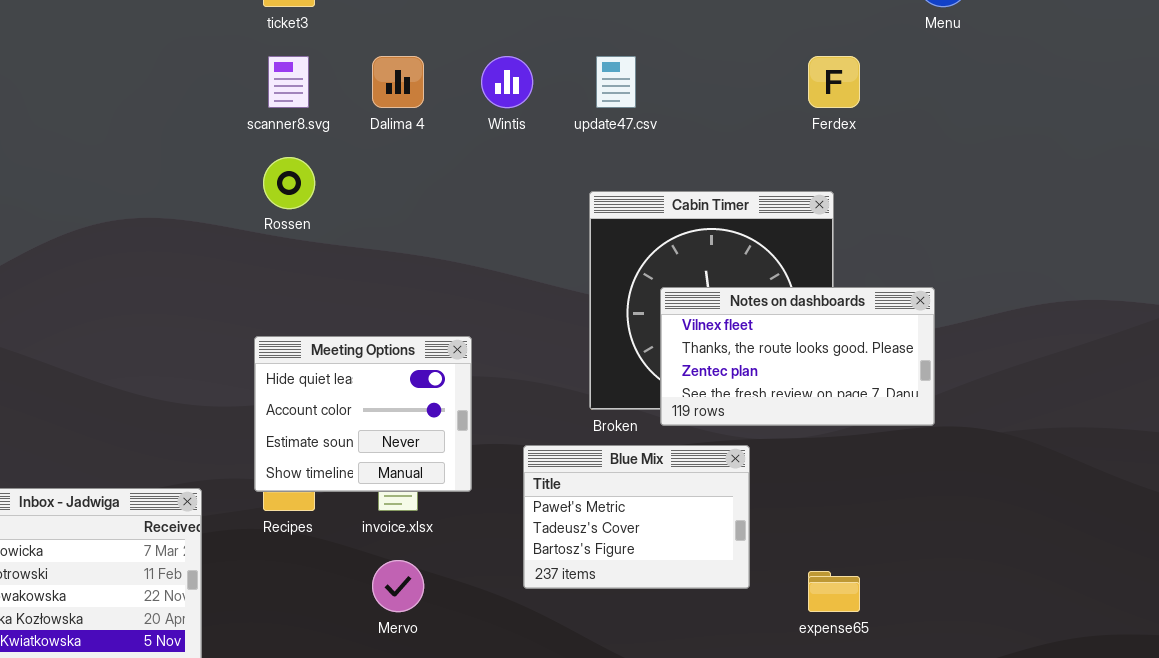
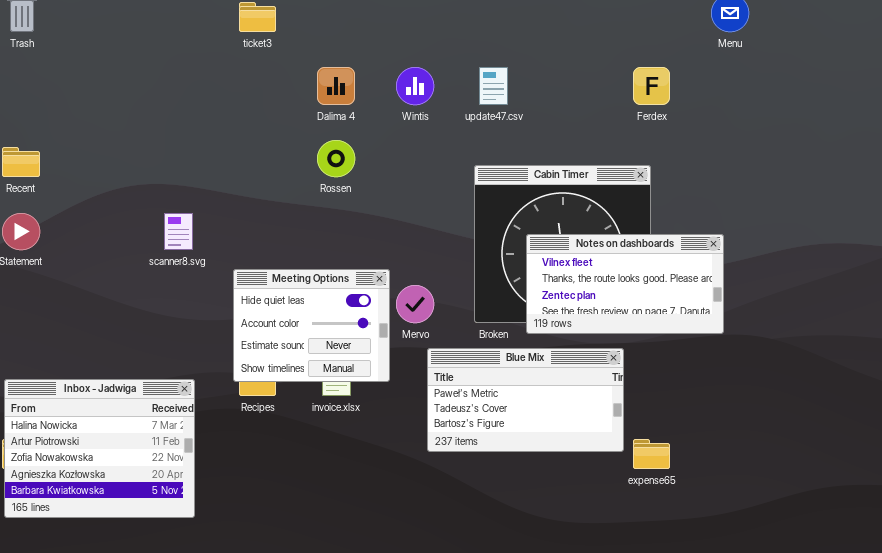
scanner8.svg: [268,56,309,108] -> [164,213,193,250], moved
Rossen: [263,157,315,209] -> [317,140,355,177], moved
Blue Mix: [523,445,750,589] -> [427,348,624,452], resized
Mervo: [372,560,424,612] -> [396,285,434,323], moved

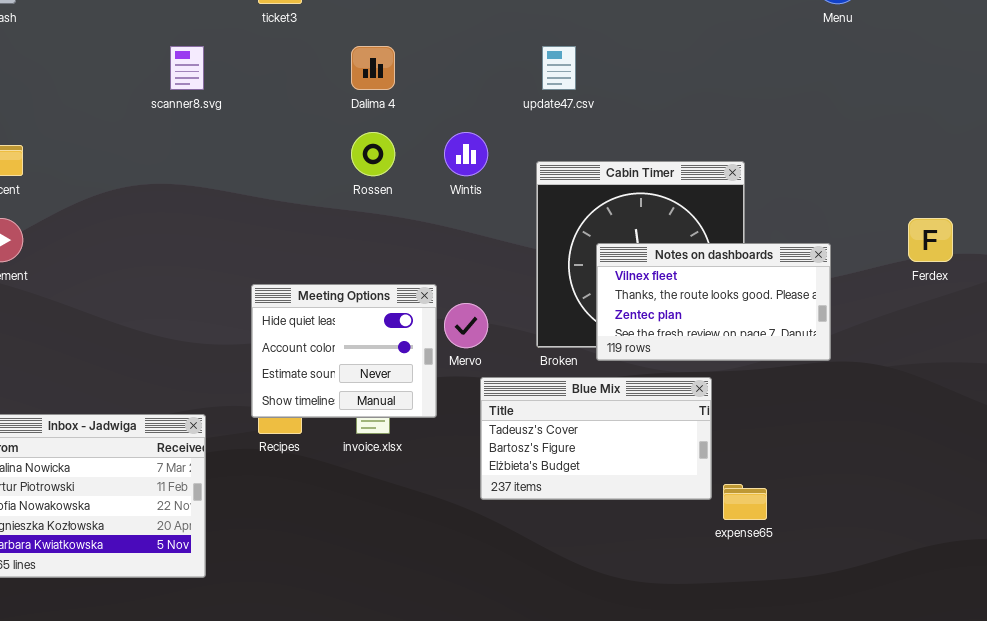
Wintis: [396,67,434,105] -> [444,132,488,176], moved
Ferdex: [633,67,670,105] -> [908,218,953,262], moved
scanner8.svg: [164,213,193,250] -> [170,46,204,90], moved
Blue Mix: [427,348,624,452] -> [480,377,712,500], scrolled down 1 row

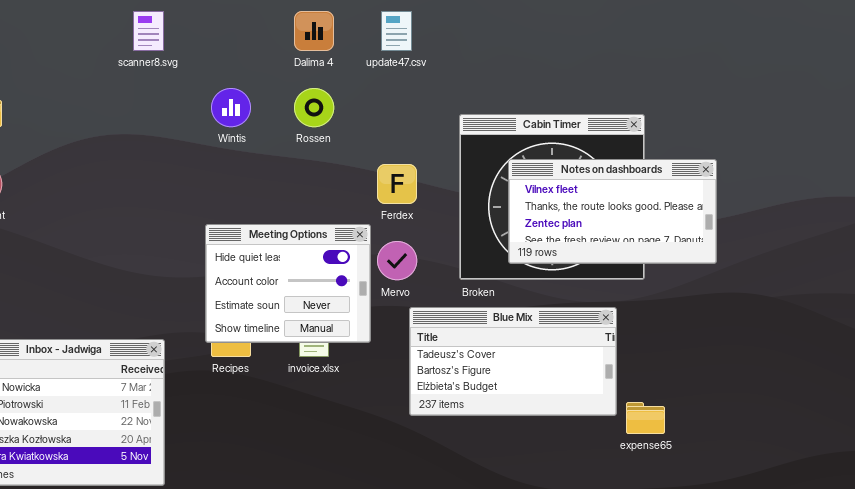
update47.csv: [542,46,576,90] -> [381,11,412,51], moved
Wintis: [444,132,488,176] -> [211,88,251,127], moved
Ferdex: [908,218,953,262] -> [377,164,417,204], moved
Notes on dashboards: [596,243,831,361] -> [508,159,717,264], moved

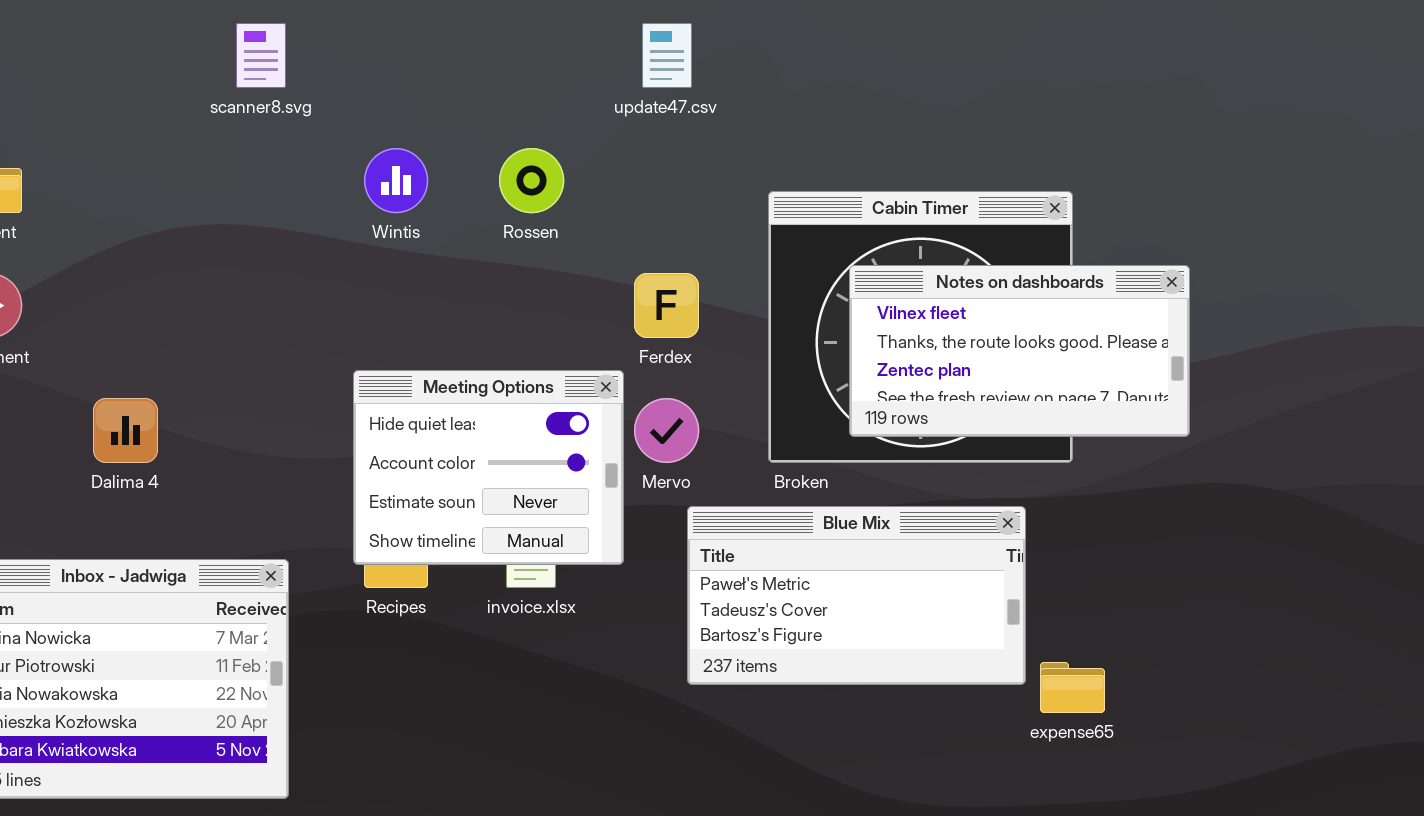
Dalima 4: [294,11,334,51] -> [93,398,158,463], moved
Blue Mix: [409,307,617,416] -> [687,506,1026,685], scrolled up 1 row

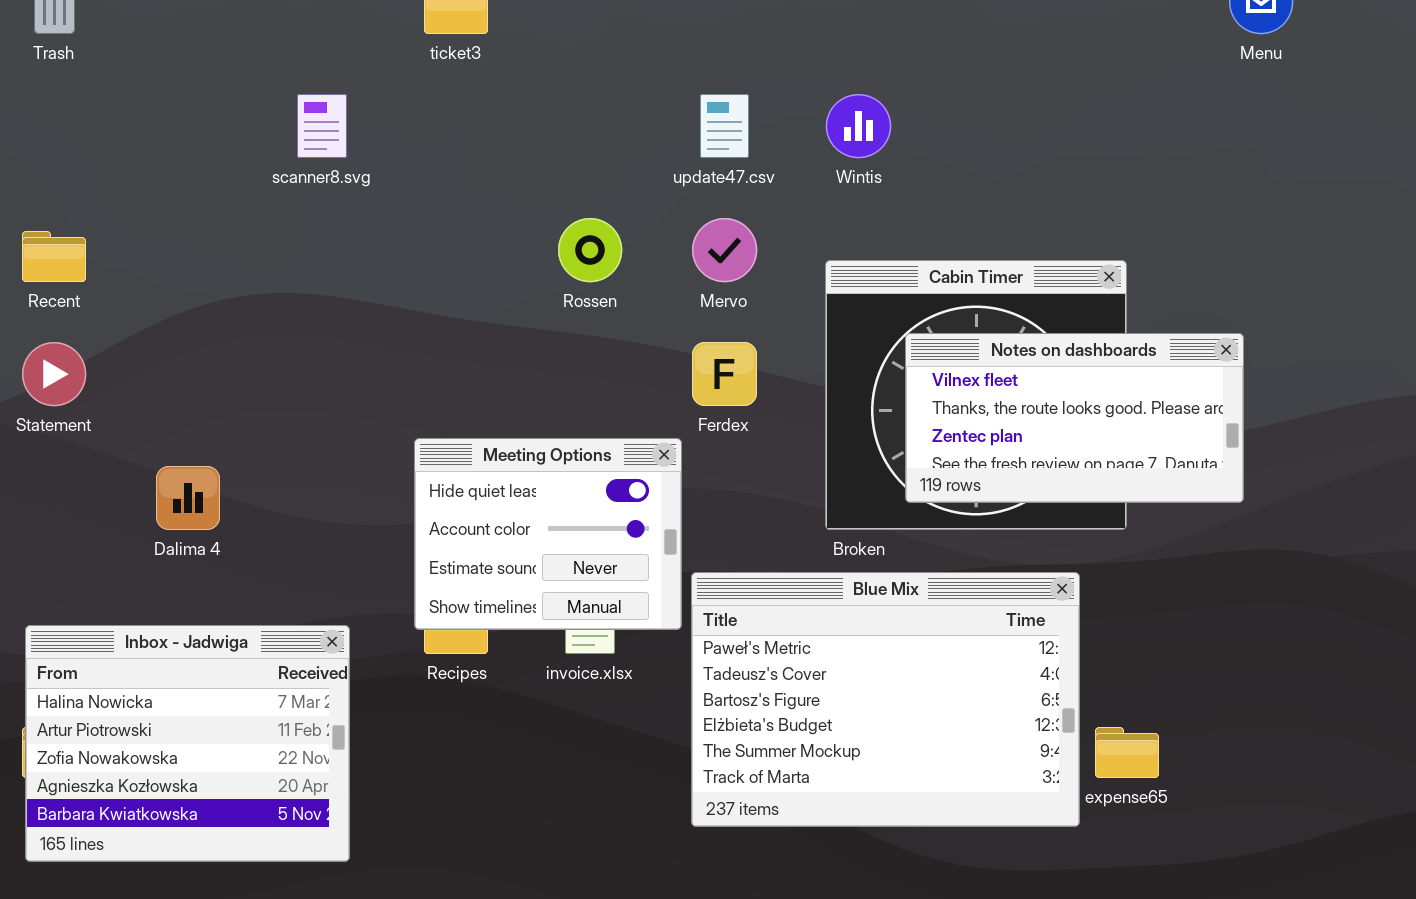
Wintis: [364,148,428,213] -> [826,94,891,158], moved
Mervo: [634,398,699,463] -> [692,218,757,282], moved
Blue Mix: [687,506,1026,685] -> [691,572,1080,827], resized

